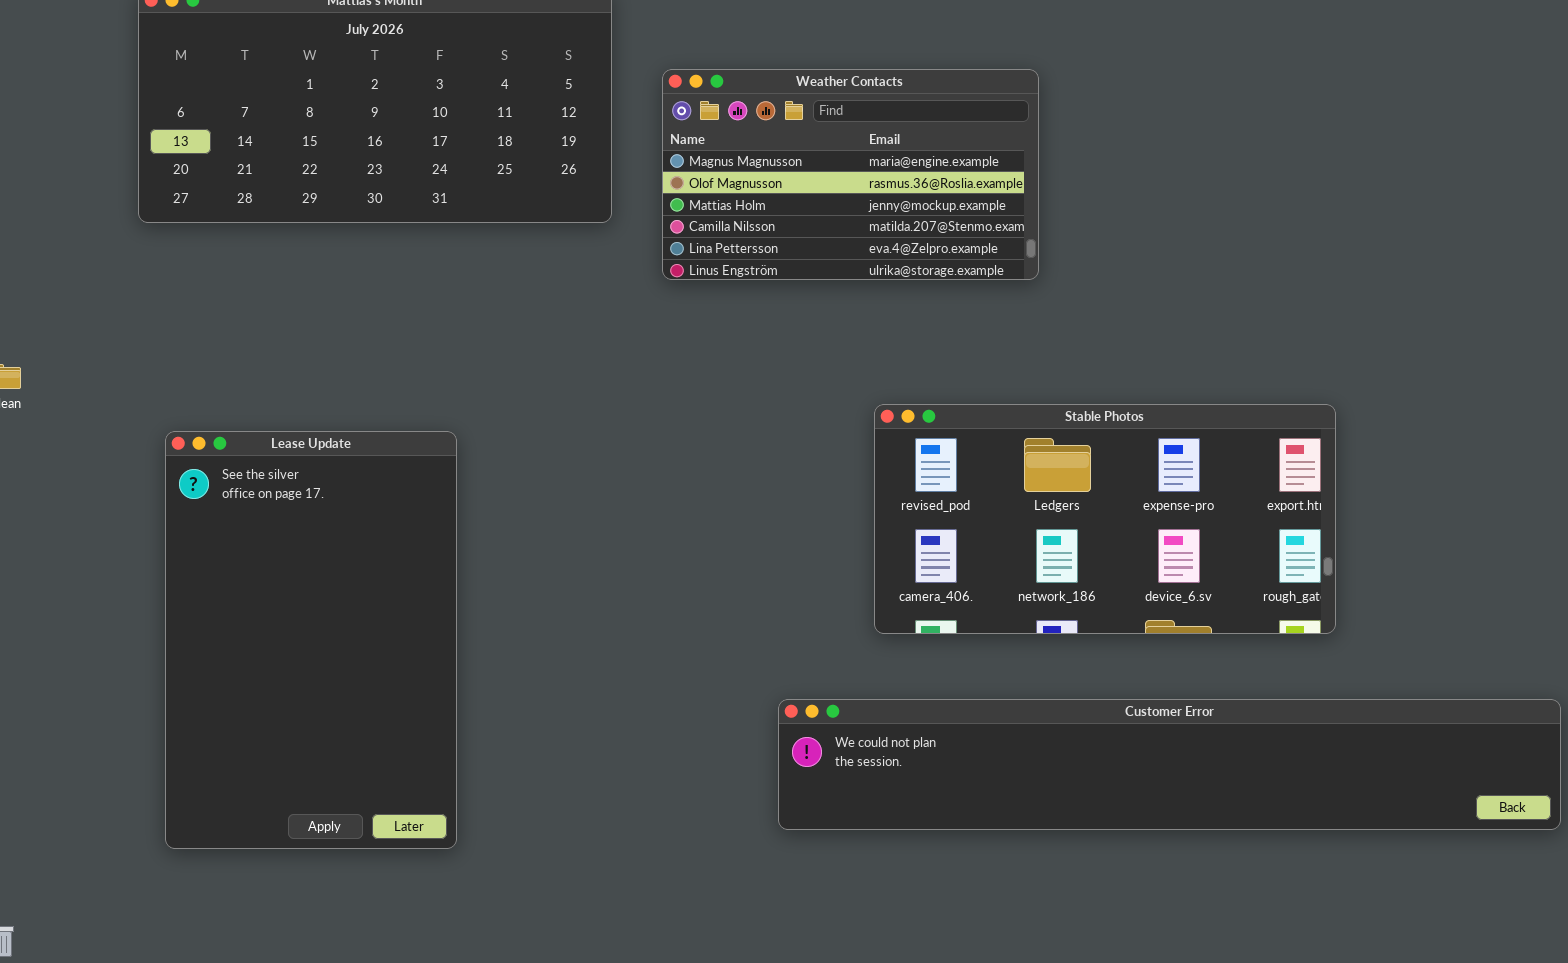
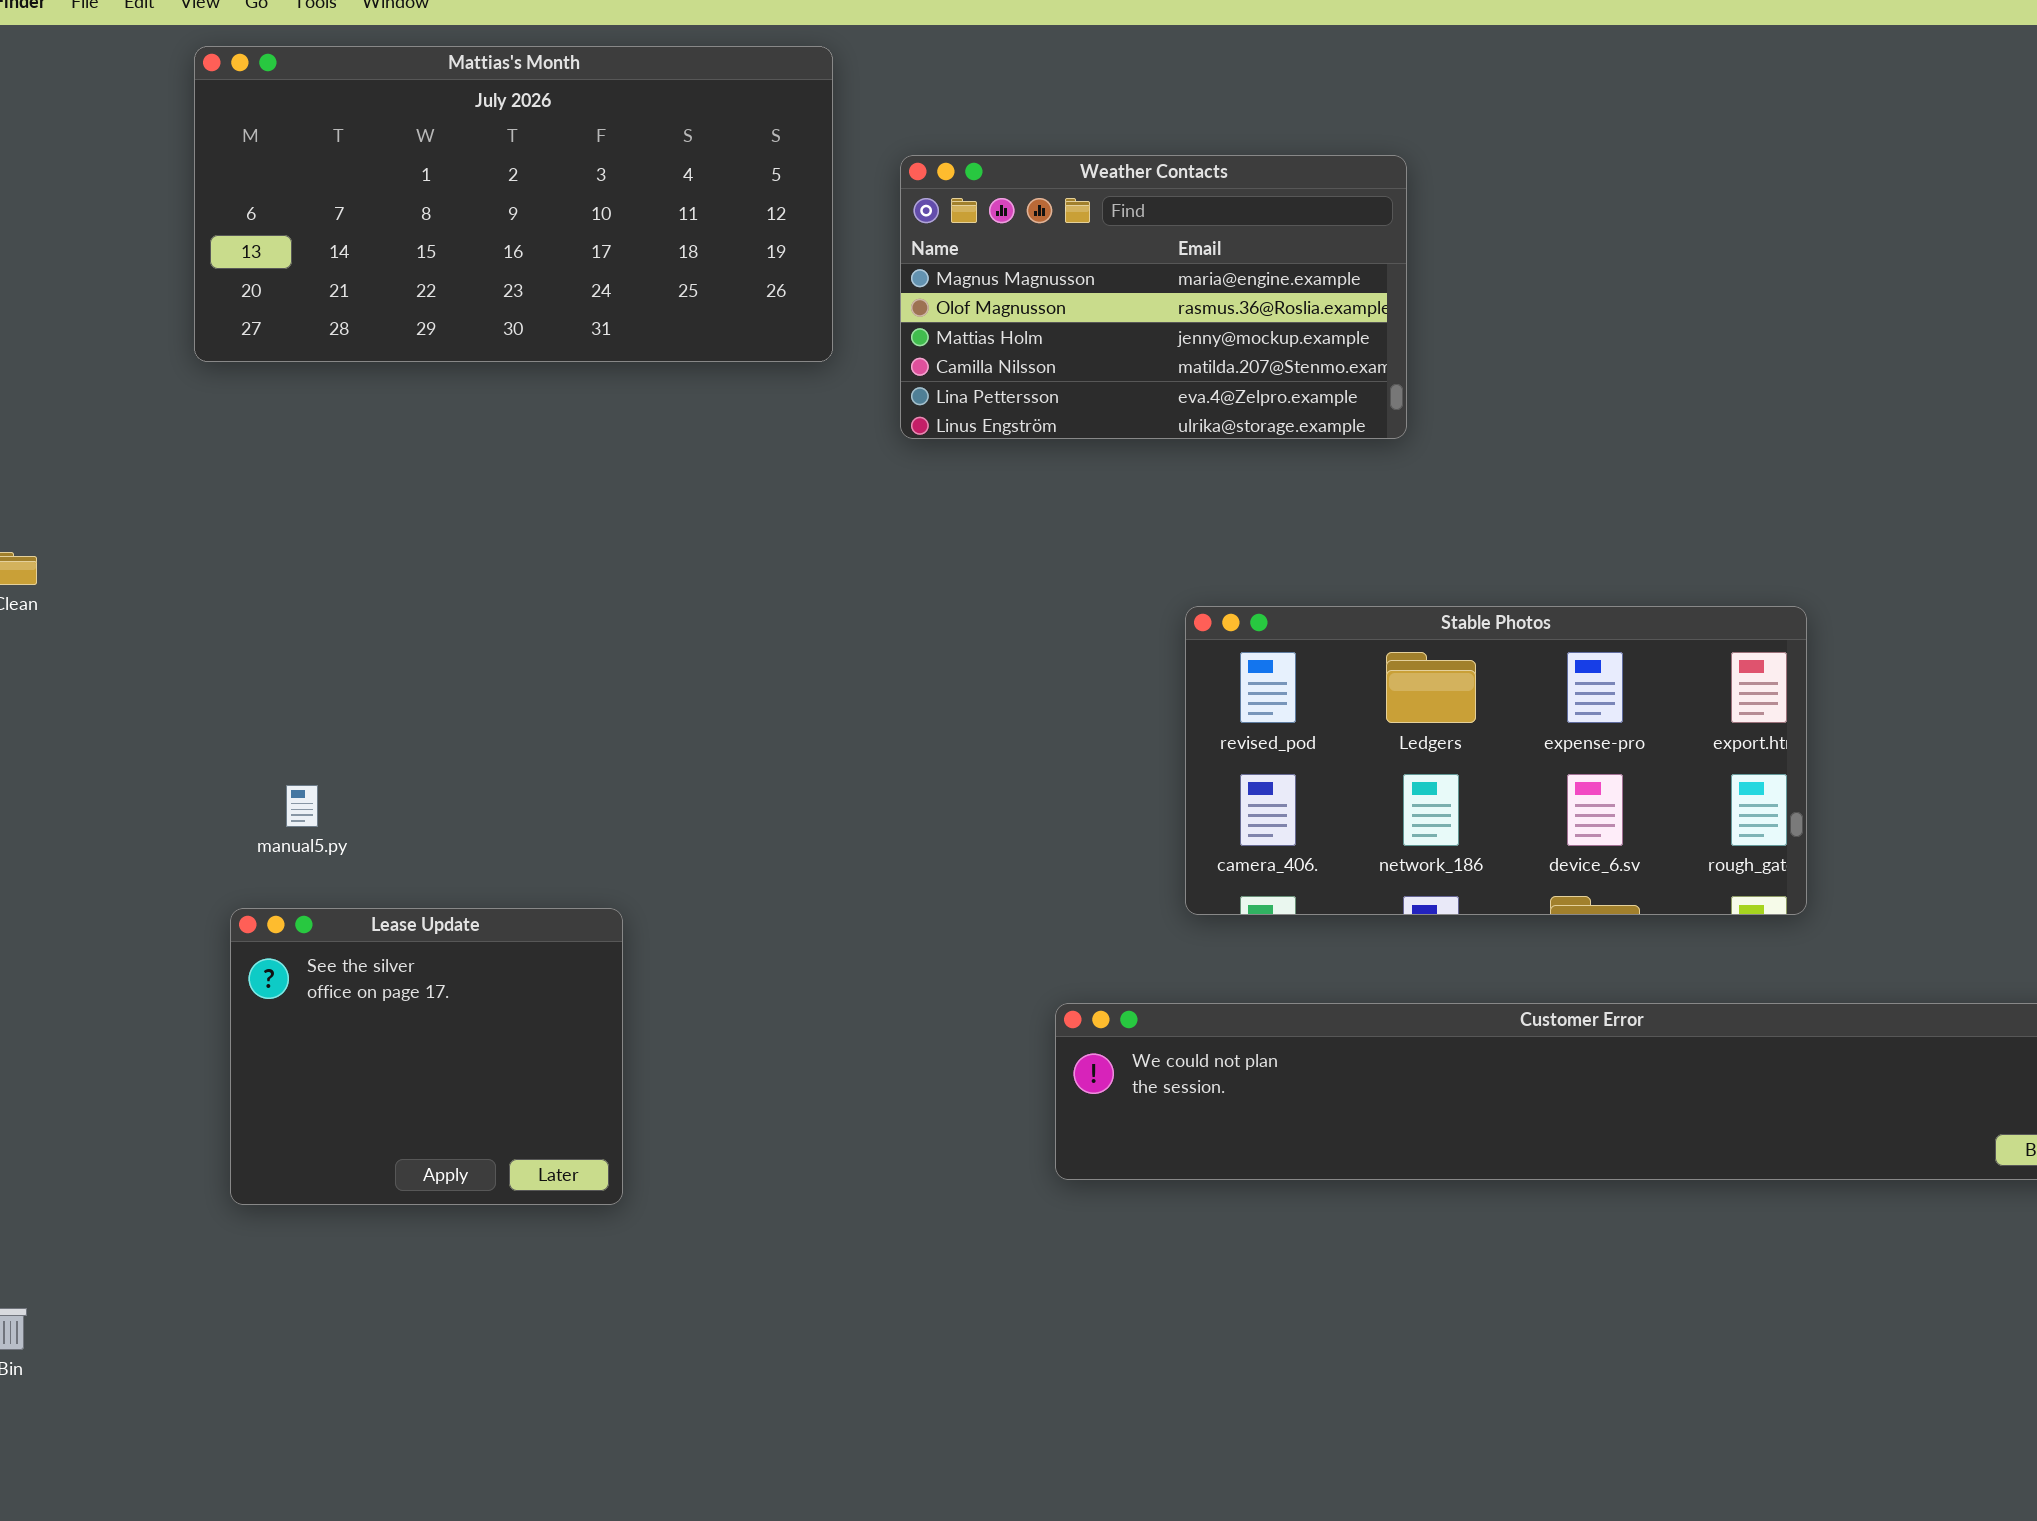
Lease Update: [165,431,457,849] -> [230,908,623,1205], resized

